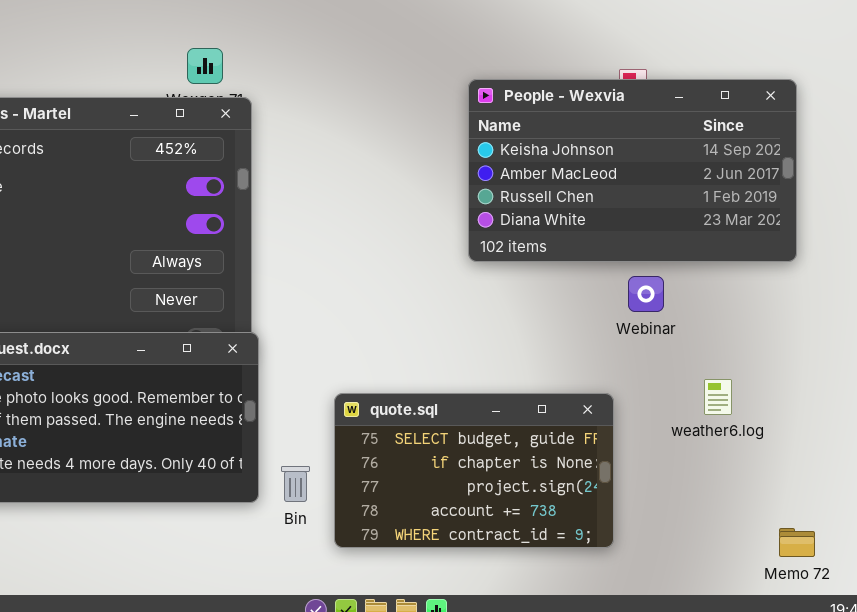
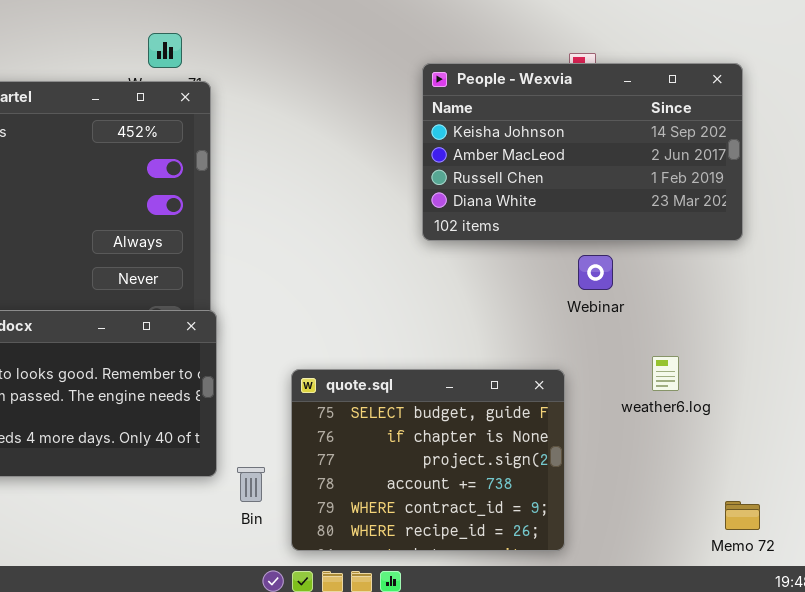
quote.sql: [334,393,614,548] -> [291,369,565,551], resized
Bin: [281,466,310,502] -> [237,467,265,502], moved

